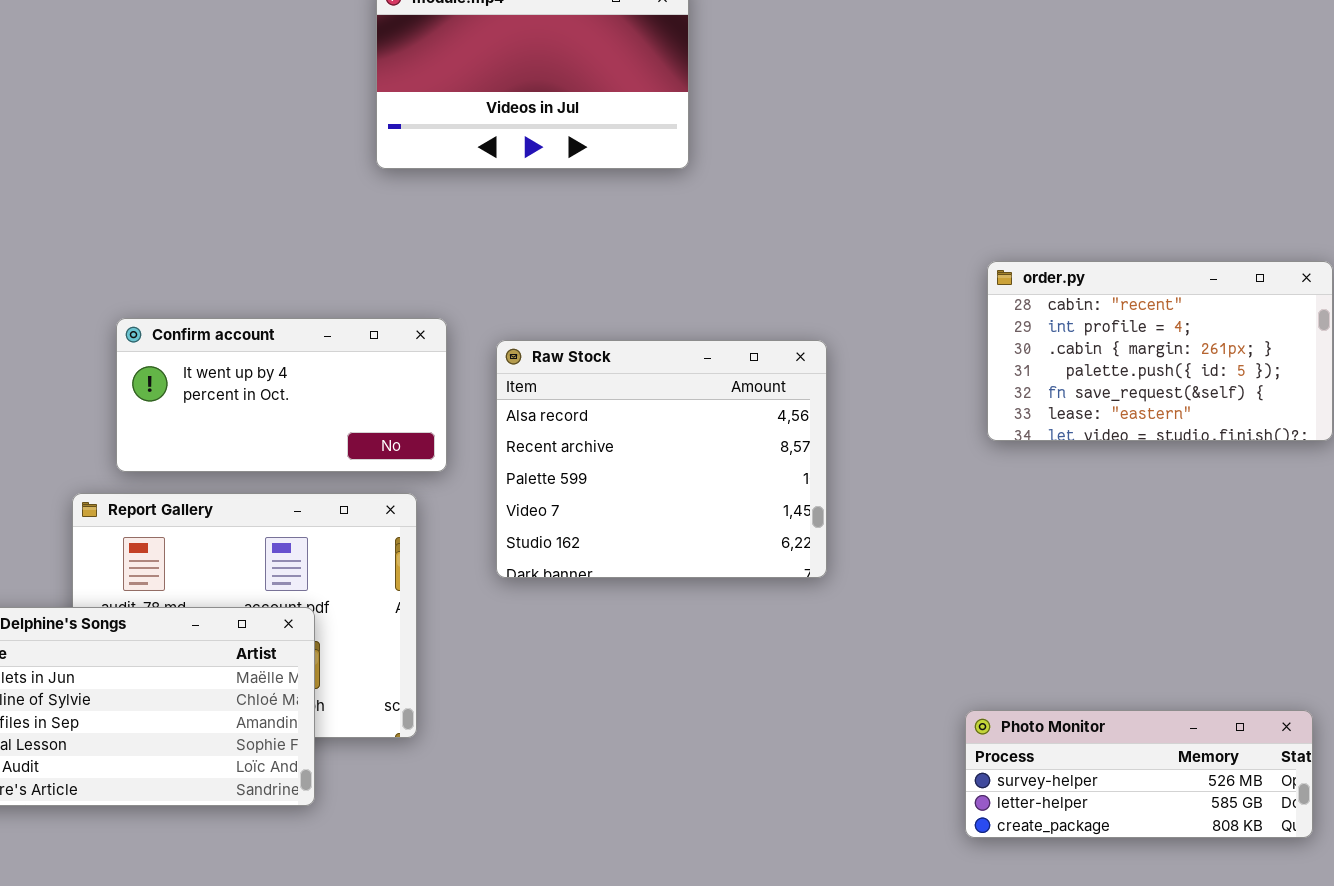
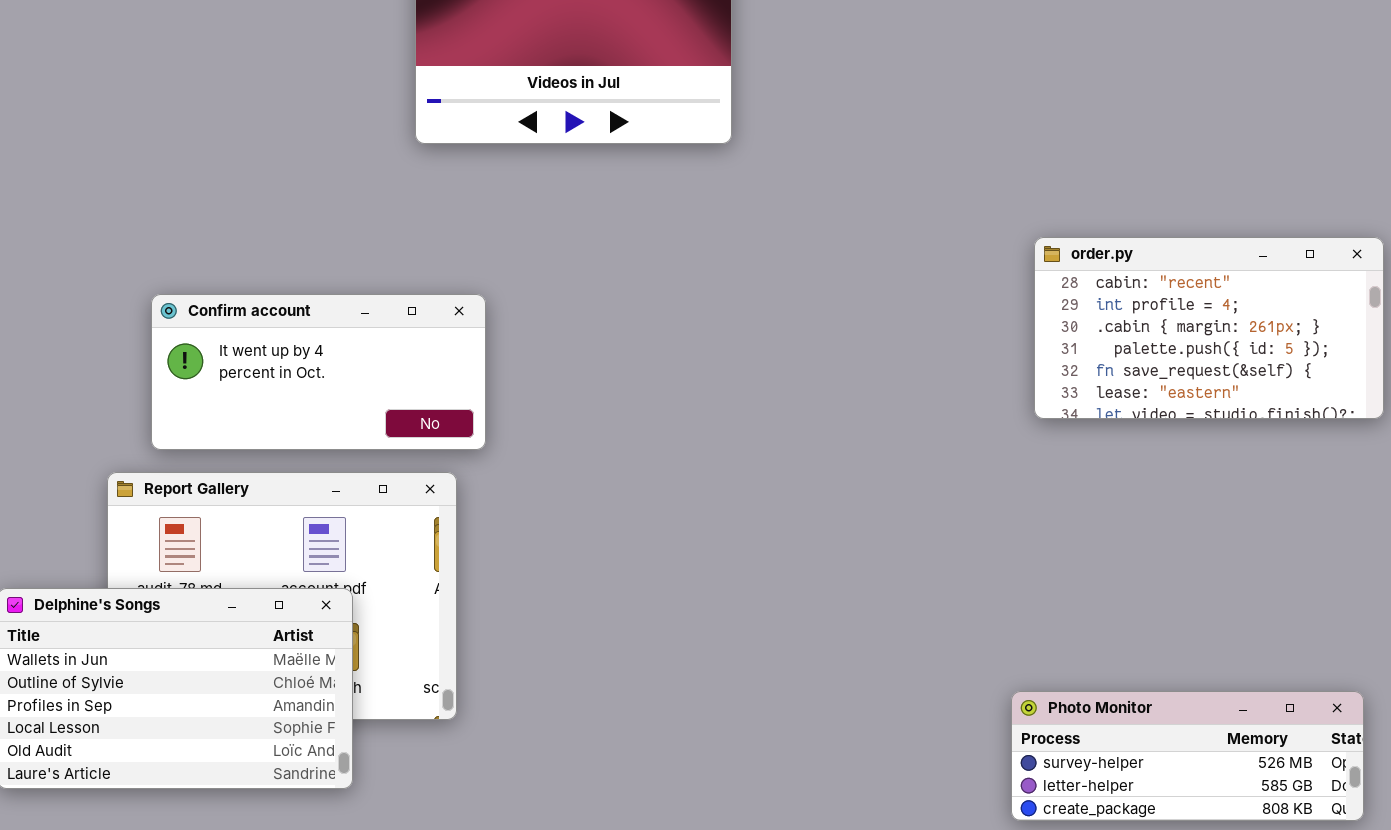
Raw Stock: [496,340,827,578] -> none, closed

